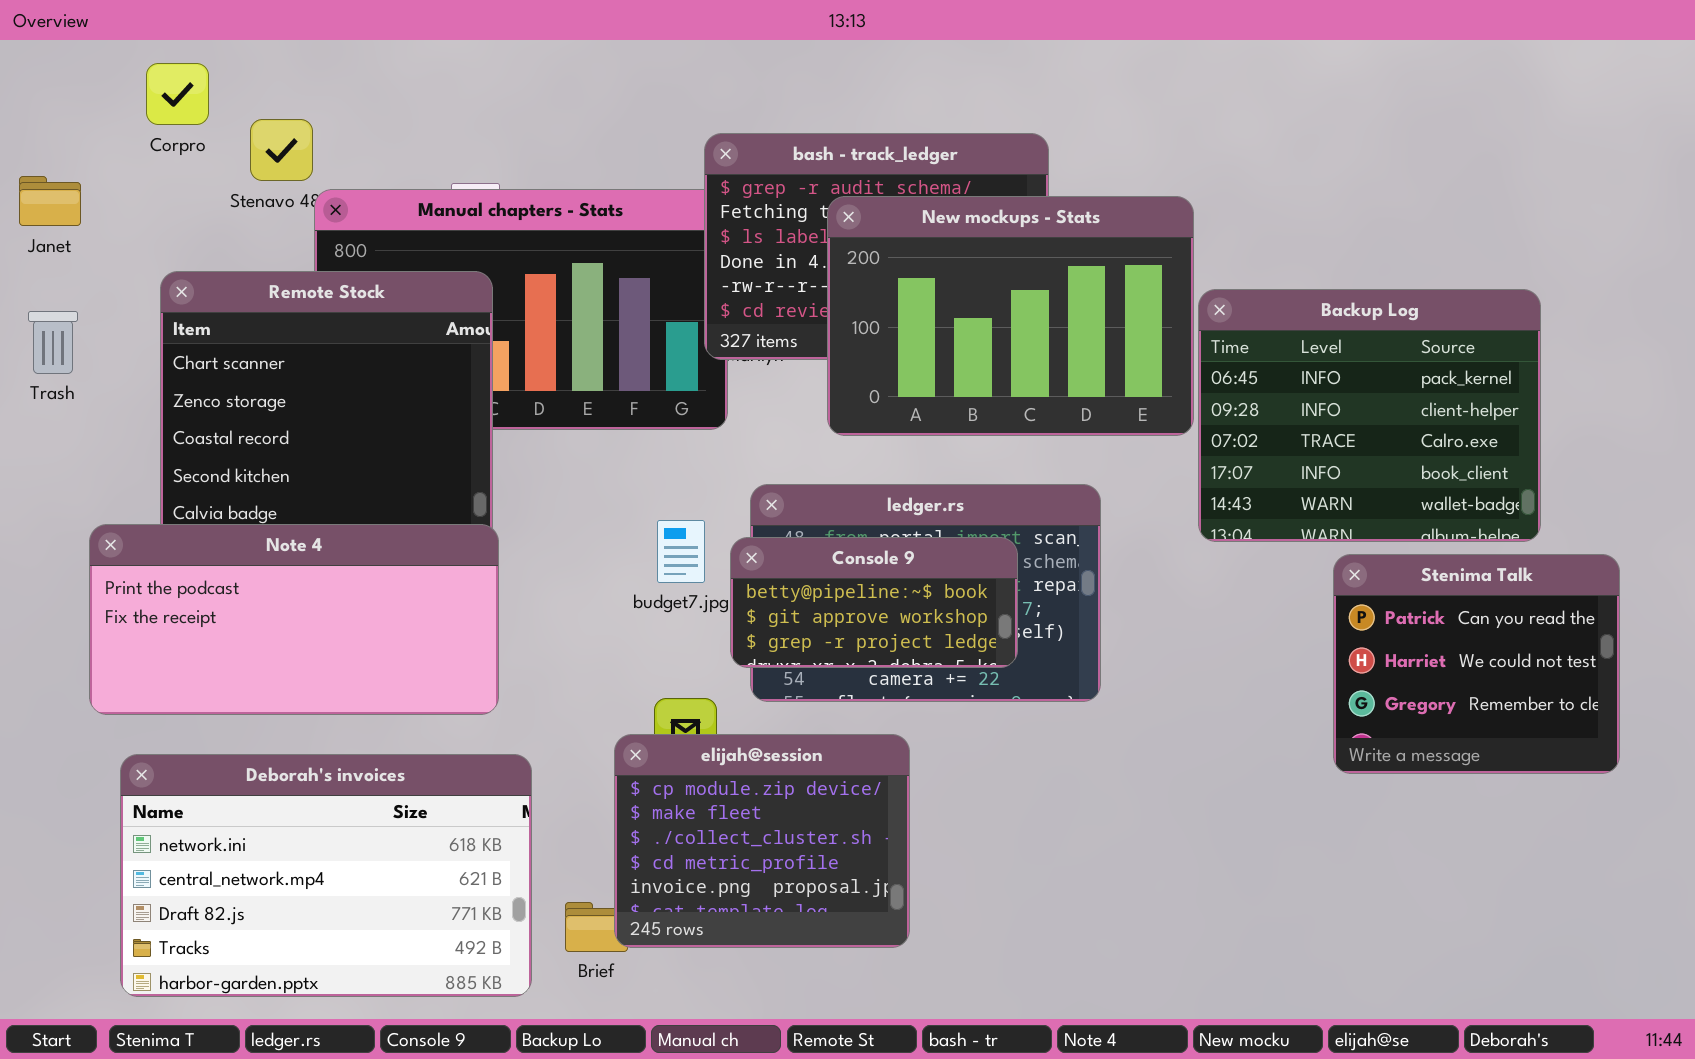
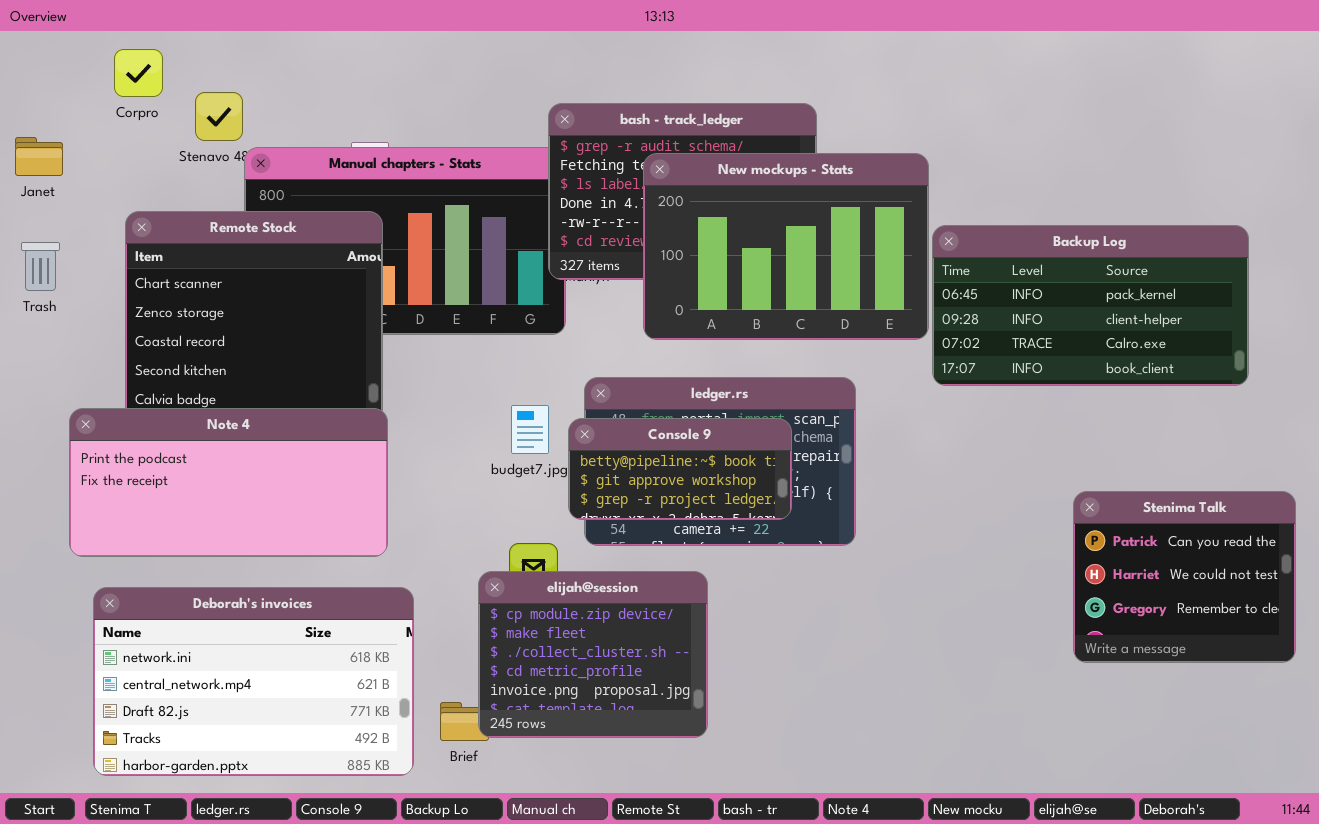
Backup Log: [1198,289,1541,542] -> [932,225,1249,386], resized
Stenima Talk: [1333,554,1620,774] -> [1073,491,1296,663], moved

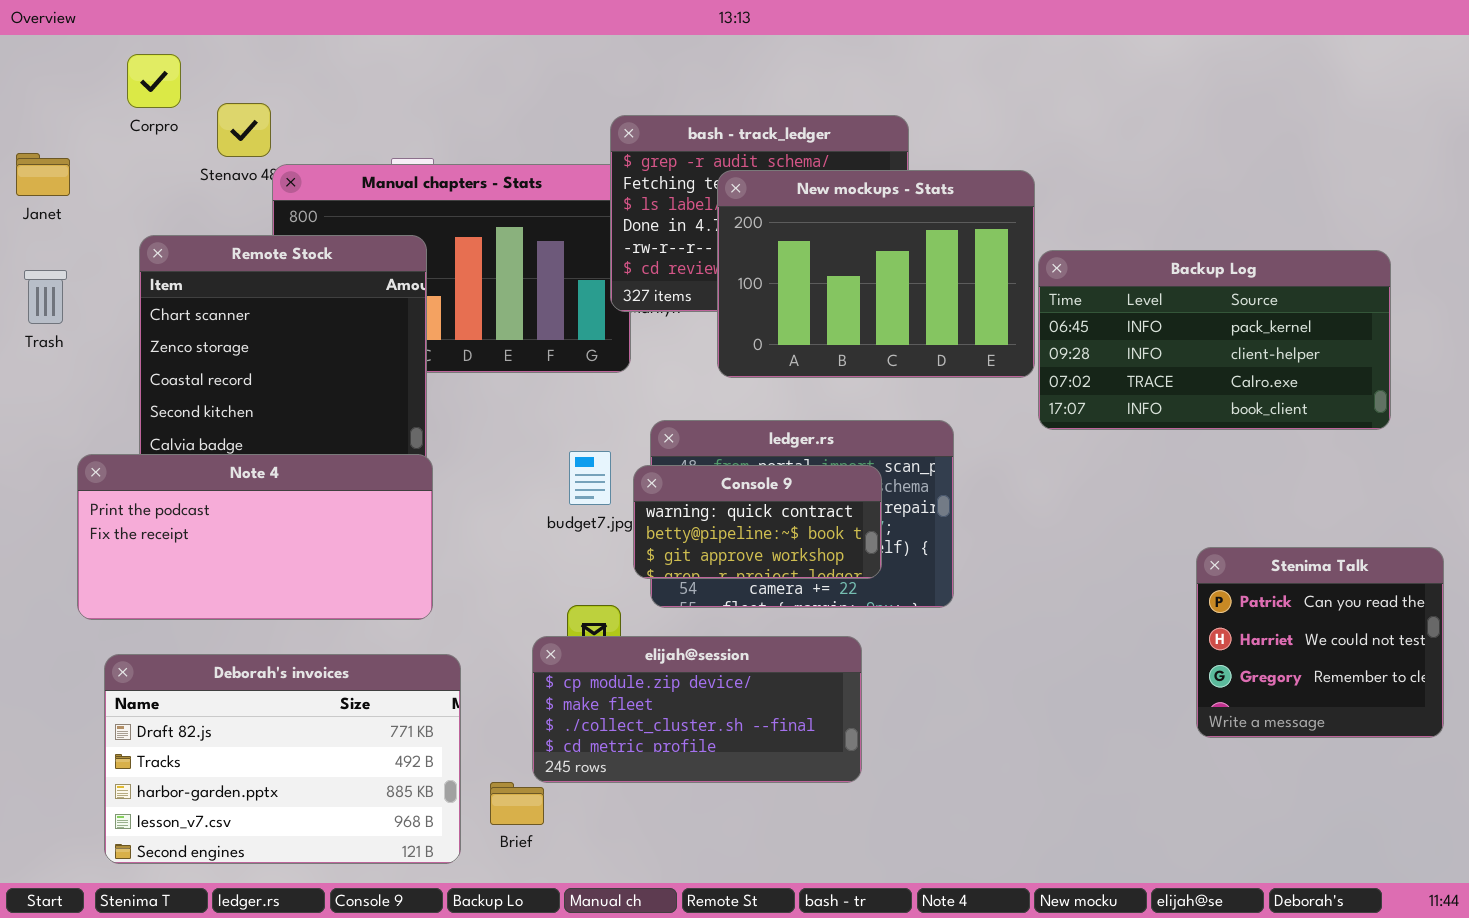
Console 9: [568,418,792,520] -> [633,465,882,579], scrolled up 1 row
elijah@session: [478,571,708,738] -> [532,636,862,783], resized
Deborah's invoices: [93,587,414,776] -> [104,654,461,864], scrolled down 2 rows

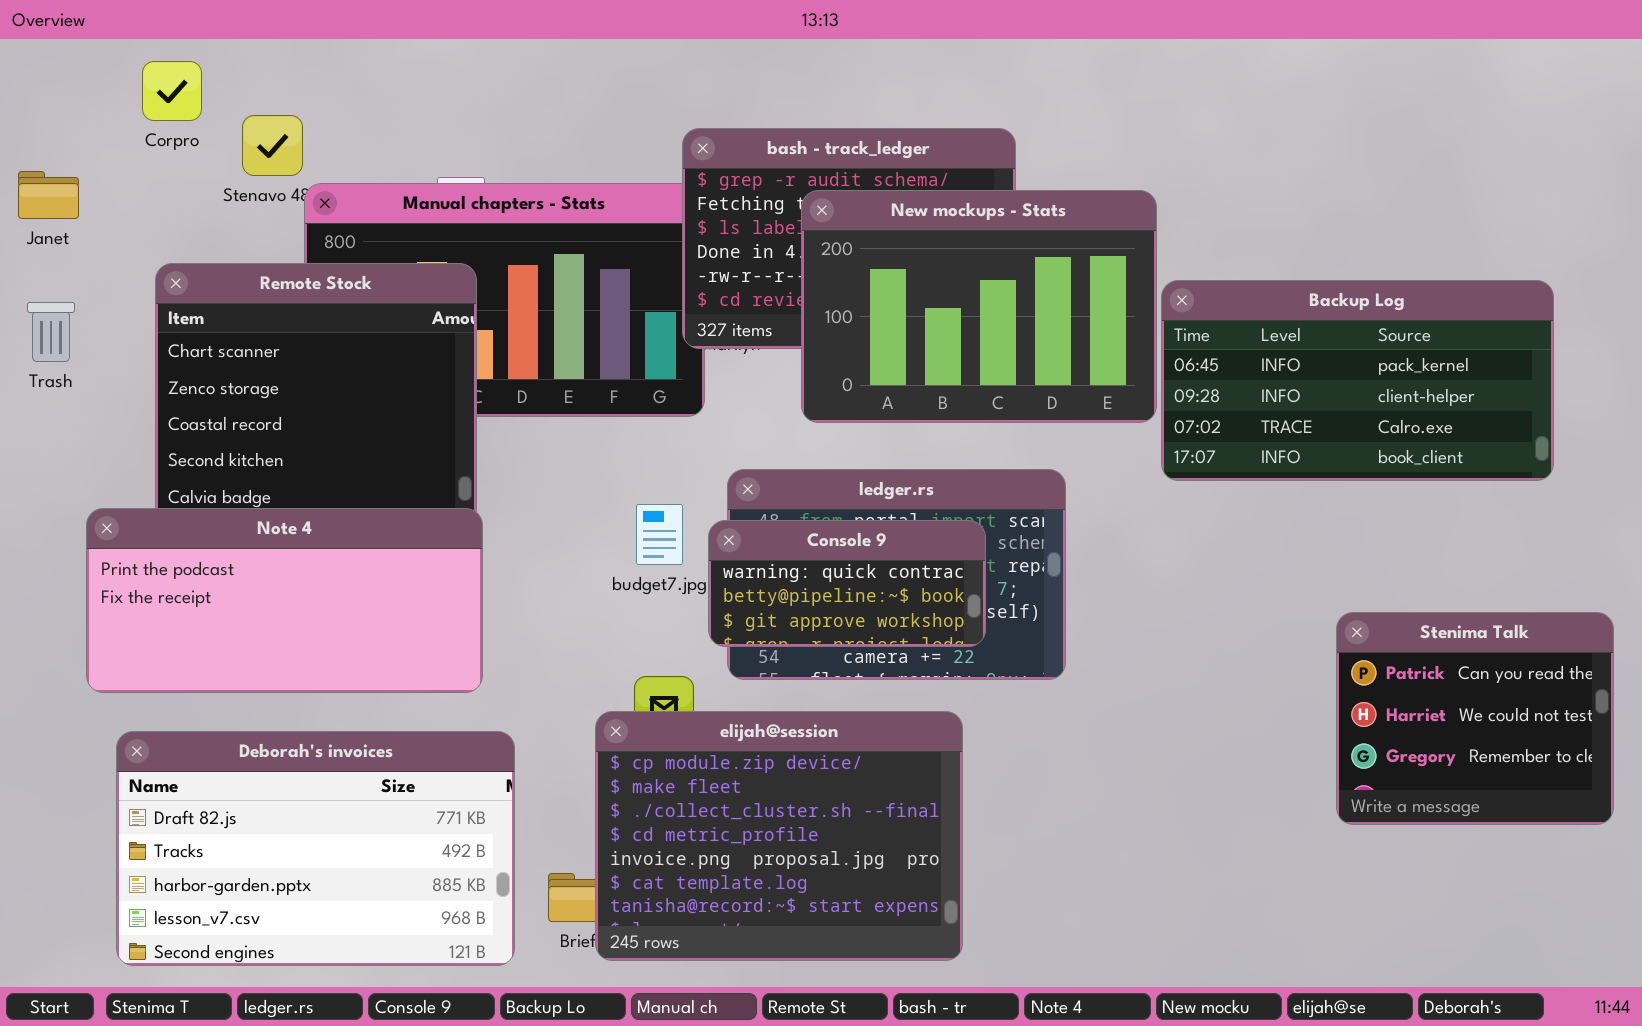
elijah@session: [532,636,862,783] -> [595,711,963,961], resized

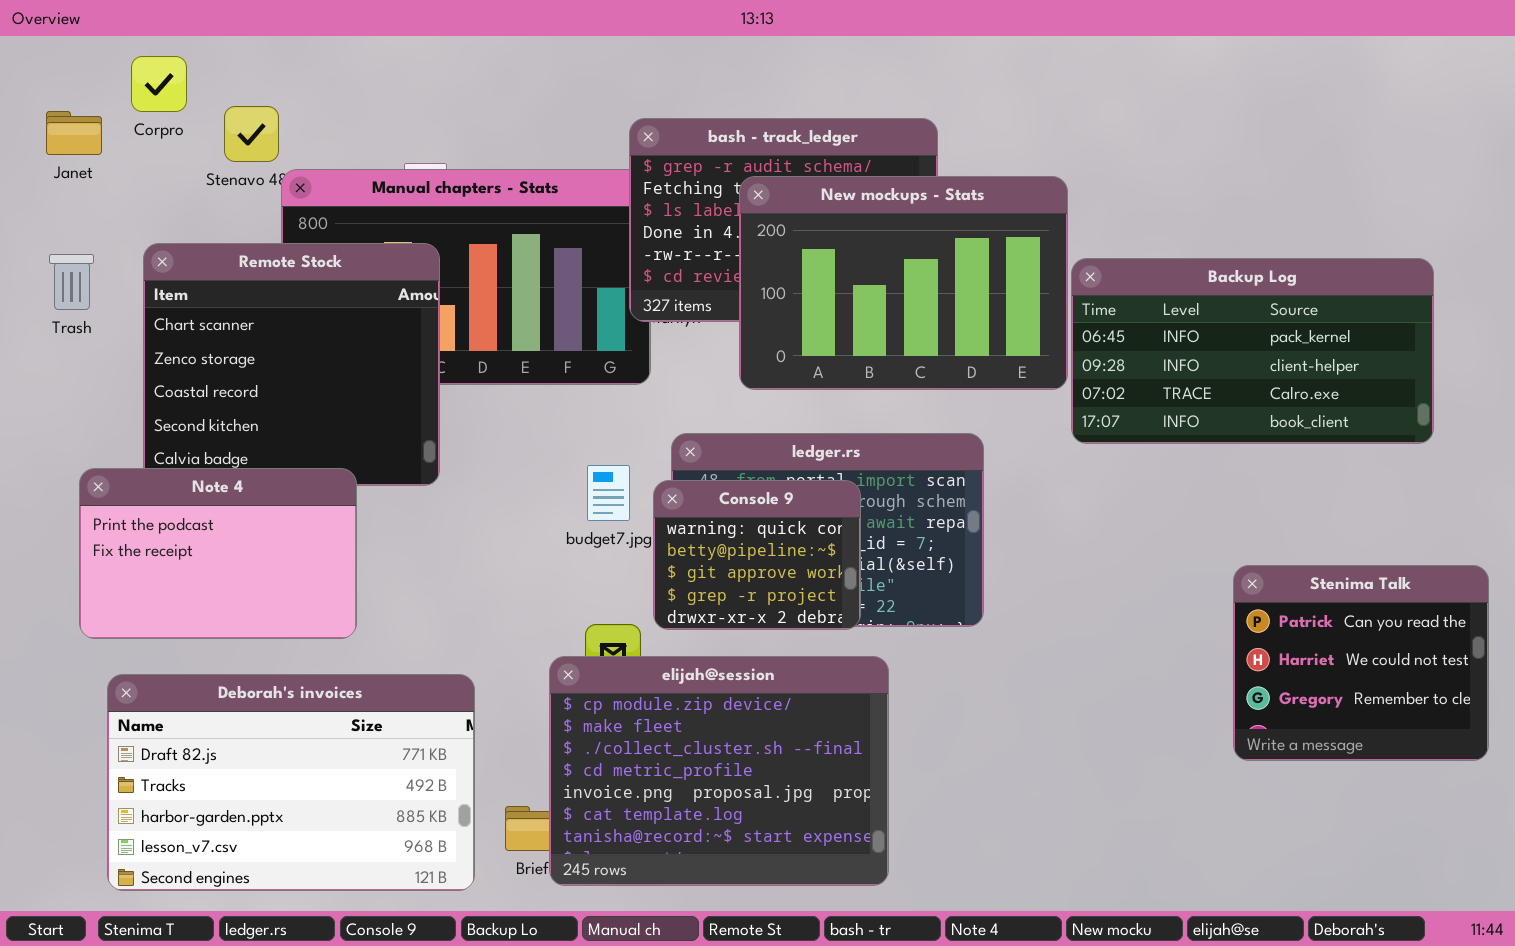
Janet: [18,171,79,219] -> [46,111,102,155], moved
Trash: [27,302,75,362] -> [49,254,94,310], moved
Note 4: [86,508,483,693] -> [79,468,357,639], resized
Console 9: [708,520,986,647] -> [653,480,861,630], resized

